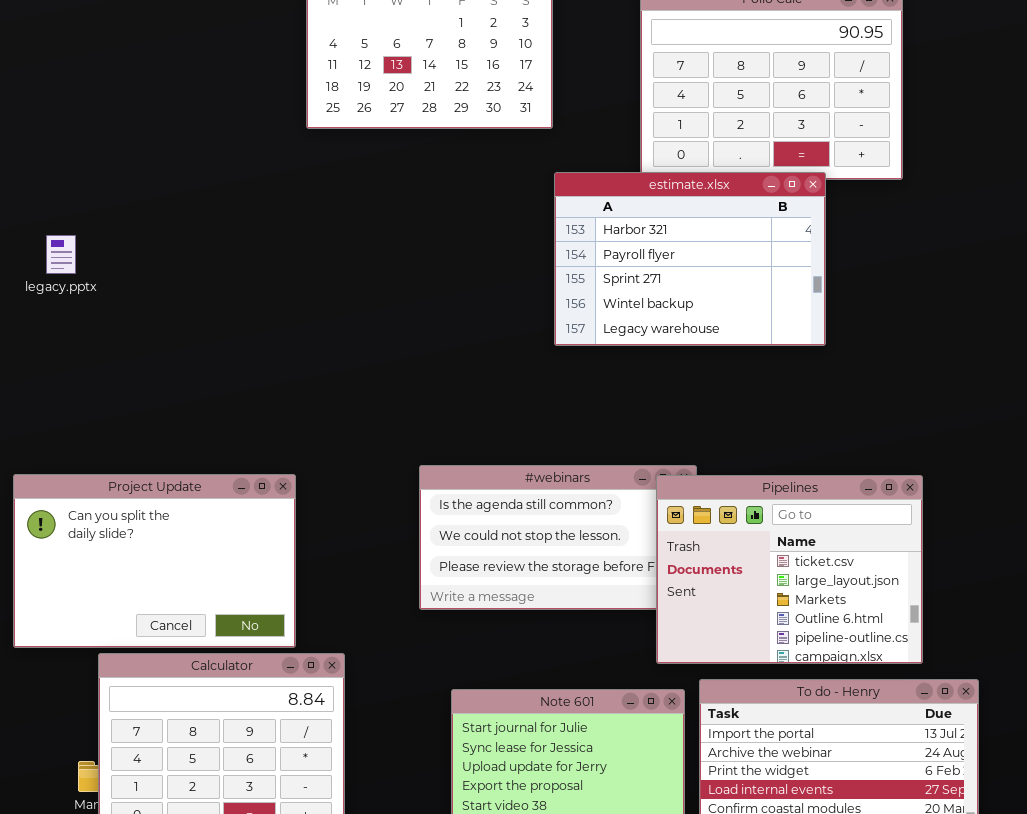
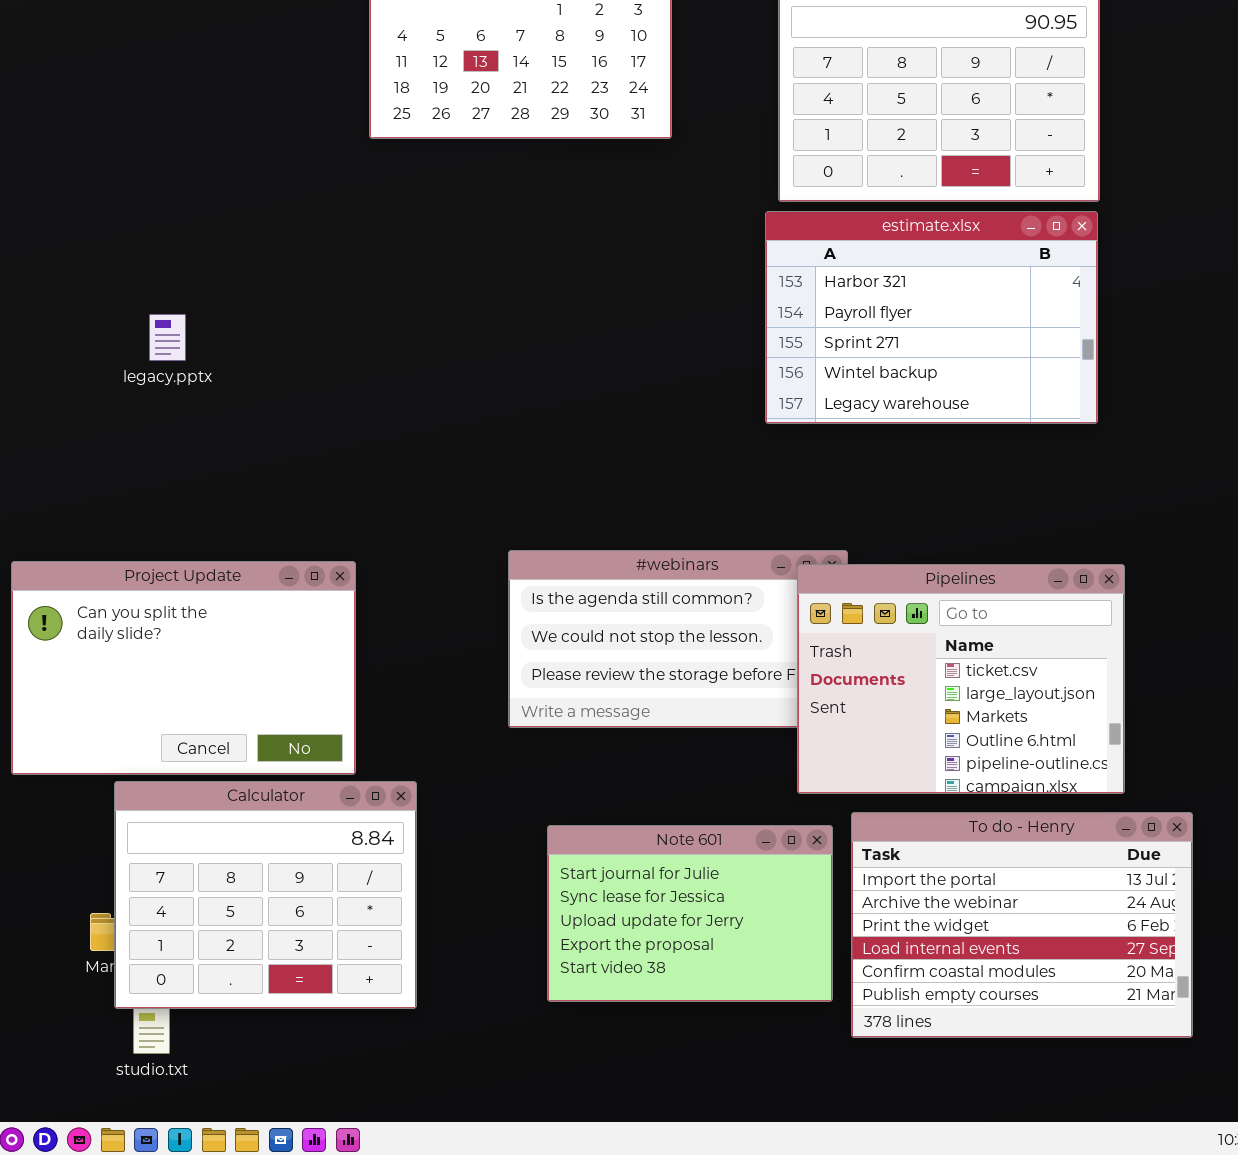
estimate.xlsx: [554,172,826,346] -> [765,211,1098,424], moved
legacy.pptx: [46,235,76,274] -> [149,314,186,361], moved

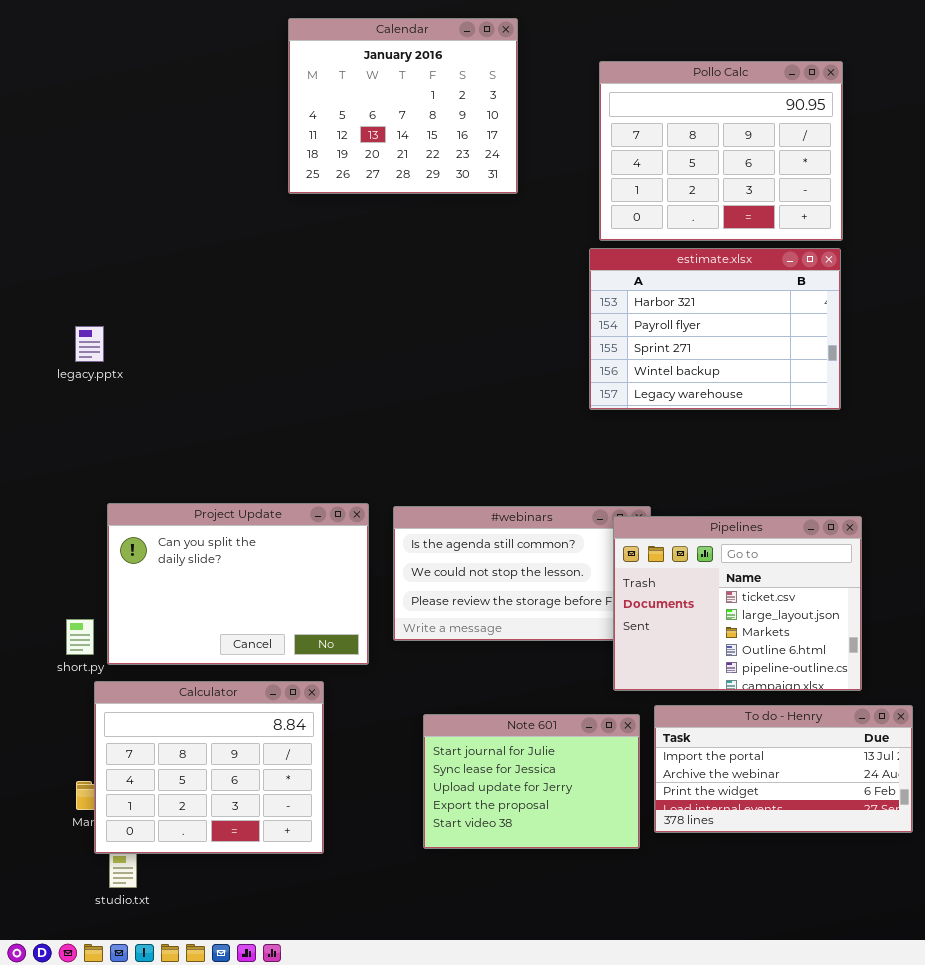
legacy.pptx: [149,314,186,361] -> [75,326,104,362], moved
Project Update: [11,561,356,775] -> [107,503,369,665], moved
To do - Henry: [851,812,1193,1038] -> [654,705,913,833], resized

